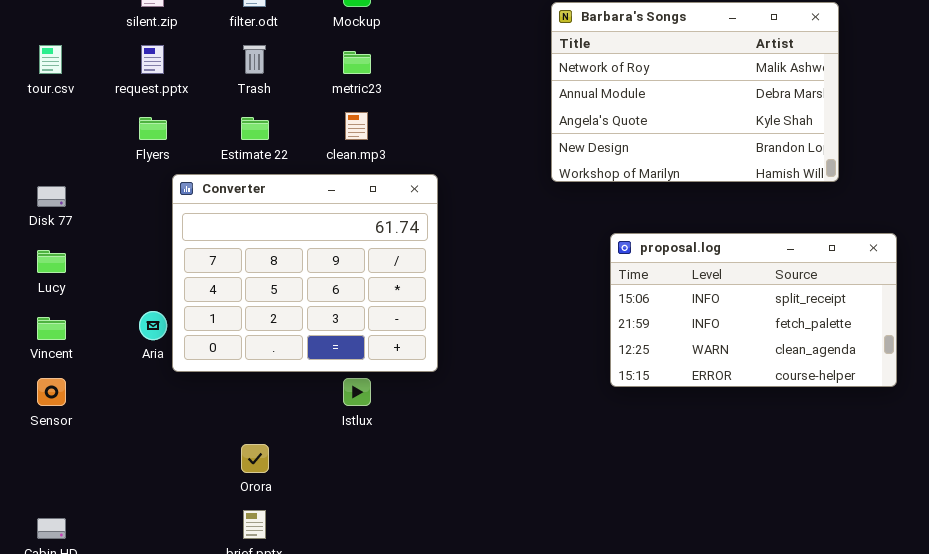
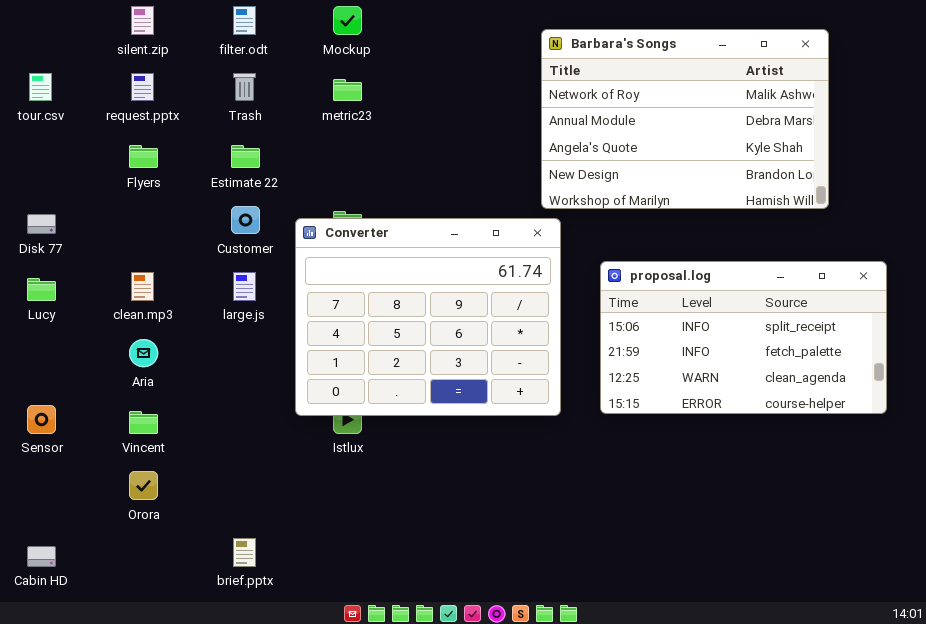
clean.mp3: [345,112,368,140] -> [131,272,154,301], moved
Converter: [172,174,438,372] -> [295,218,561,416], moved
Vincent: [37,317,66,340] -> [129,411,158,434], moved
Orora: [241,444,269,473] -> [129,471,158,500], moved

